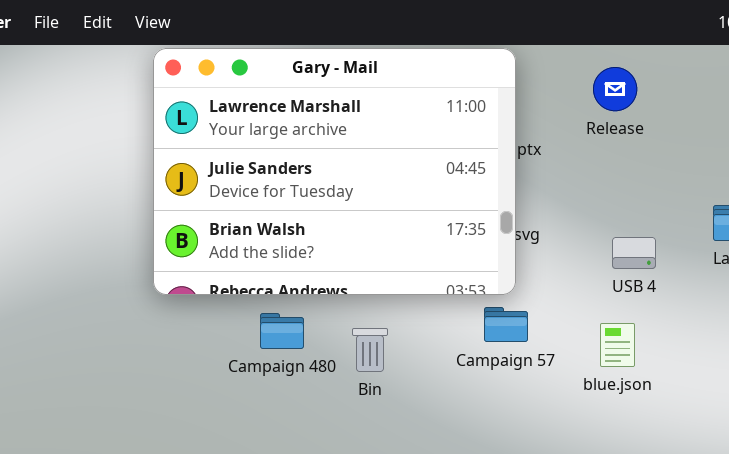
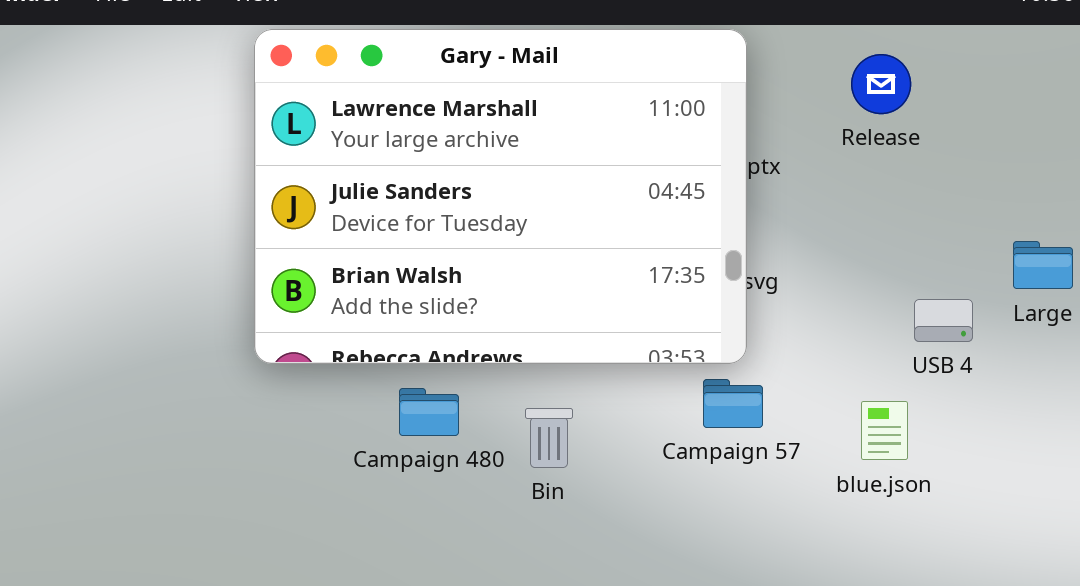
USB 4: [612,237,656,269] -> [914,299,973,342], moved

